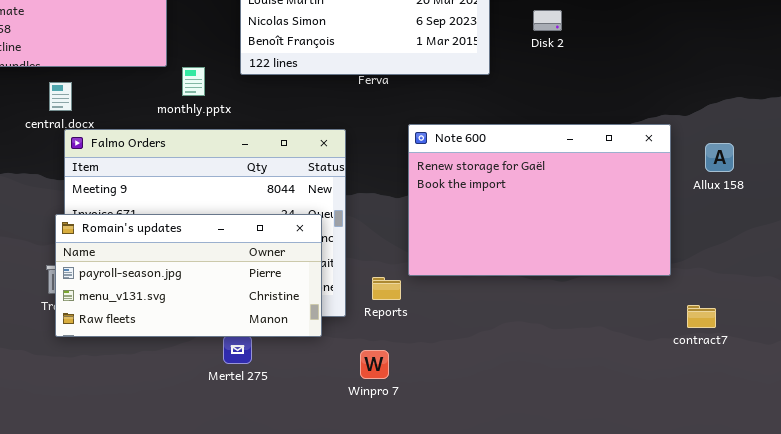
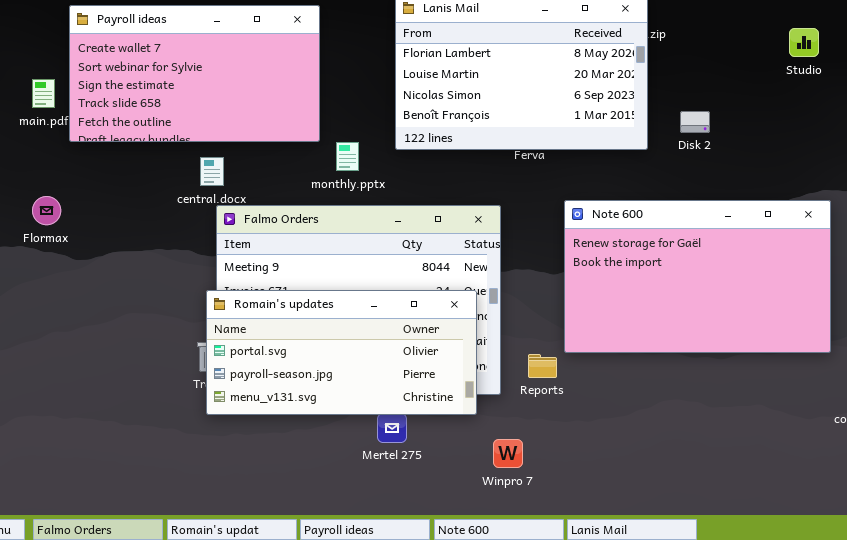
Disk 2: [533,10,562,31] -> [680,111,710,133], moved
Romain's updates: [55,214,322,337] -> [206,290,477,415], scrolled up 1 row
Winpro 7: [360,350,389,379] -> [493,439,523,468], moved

